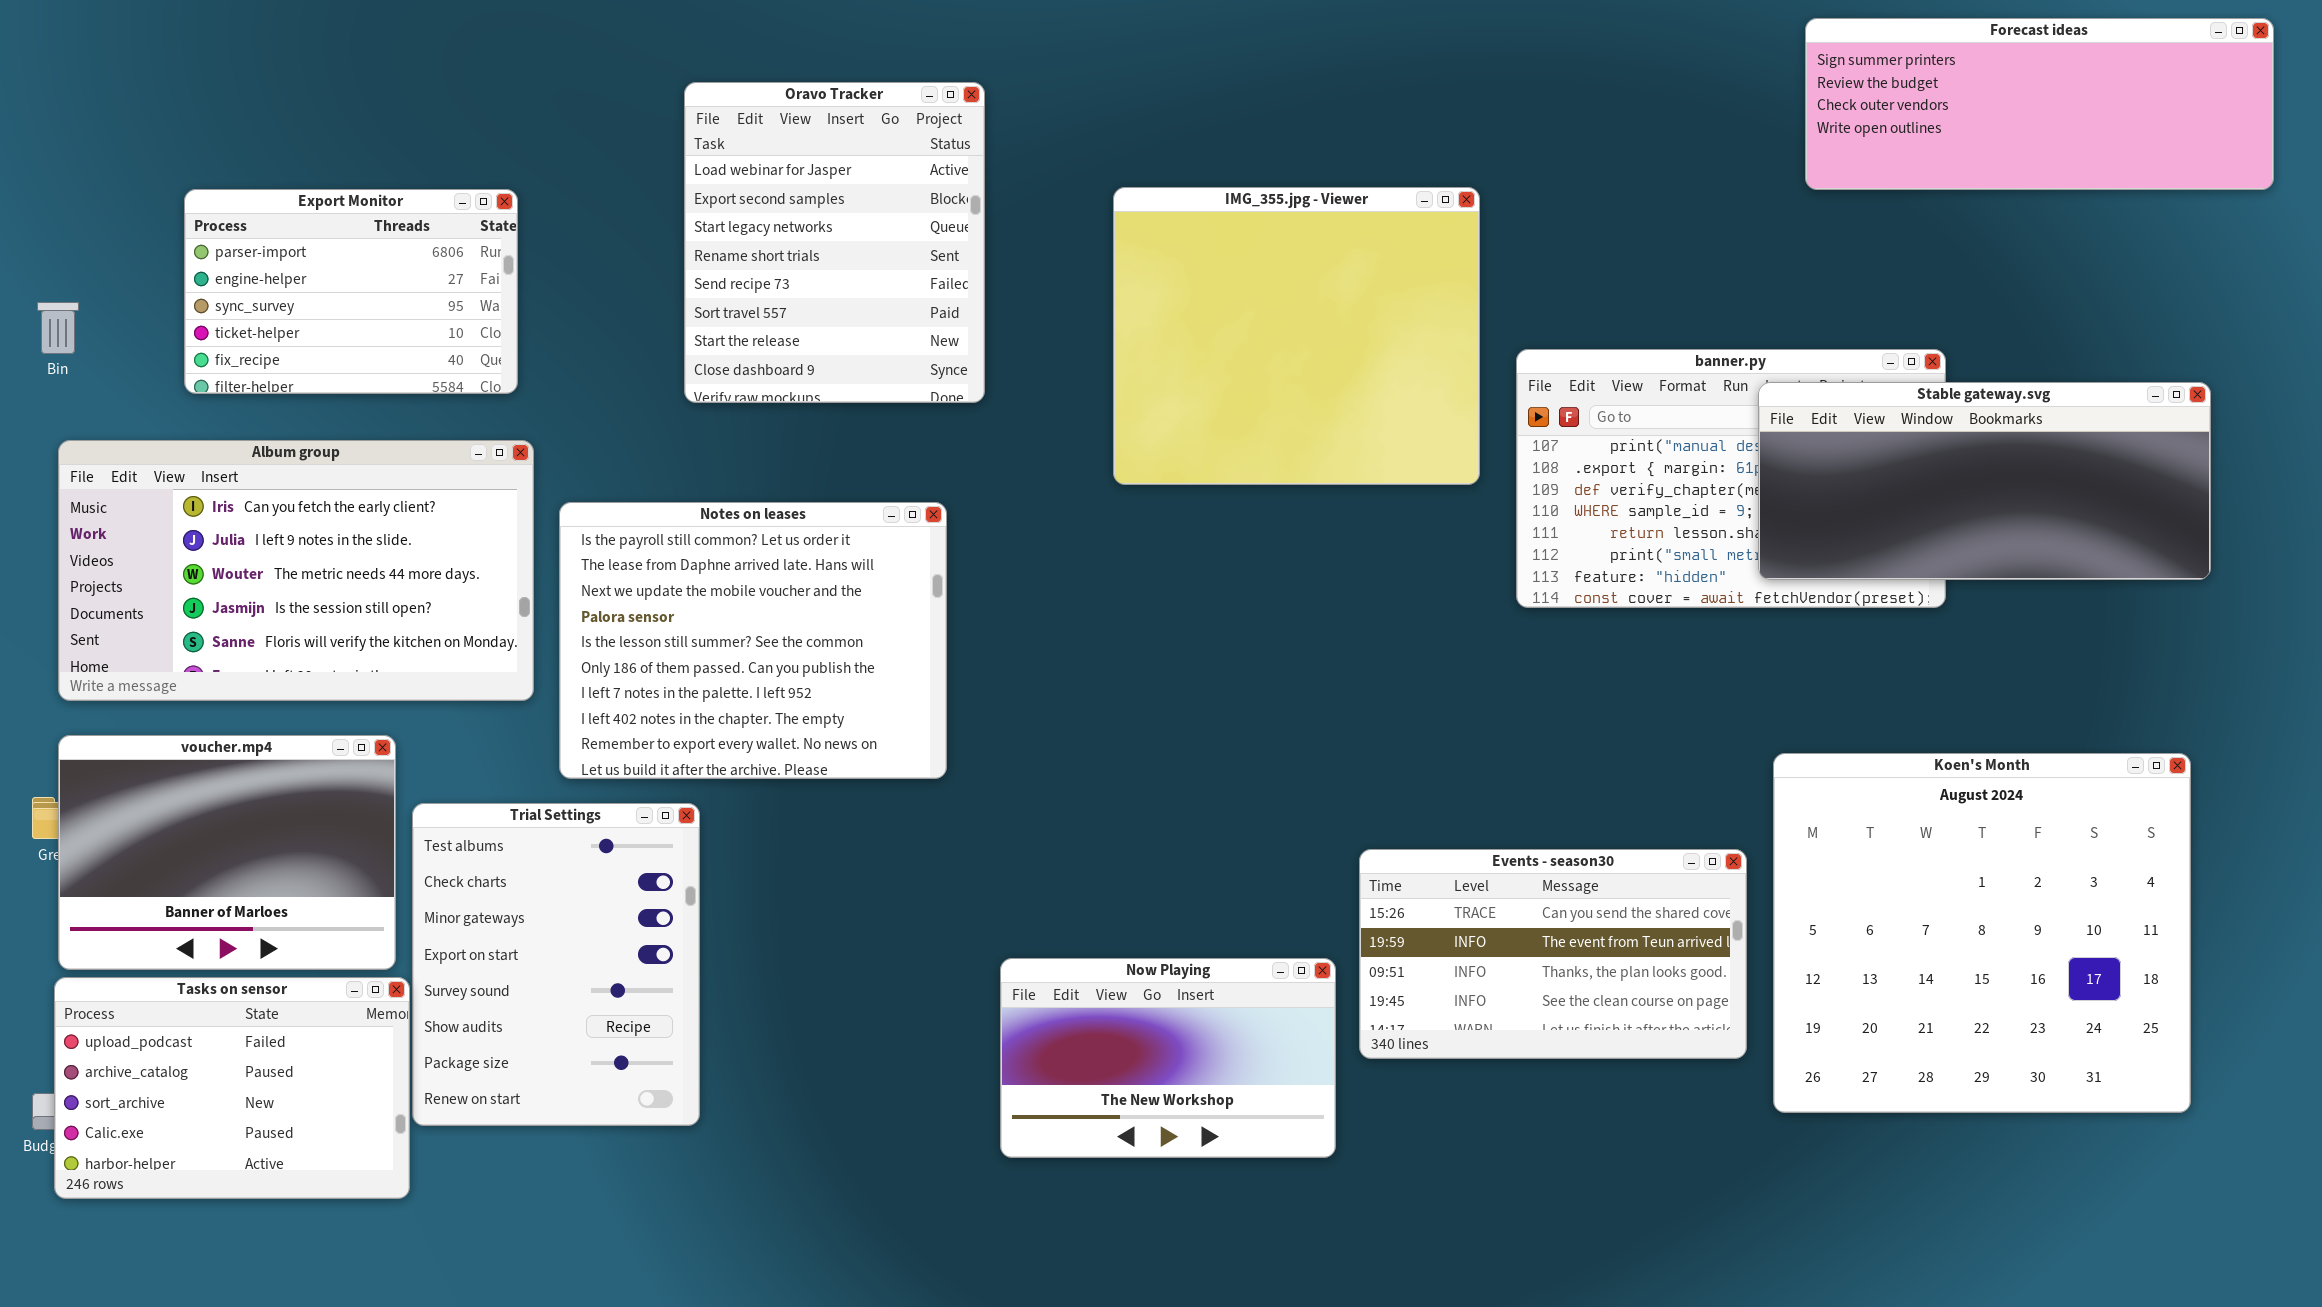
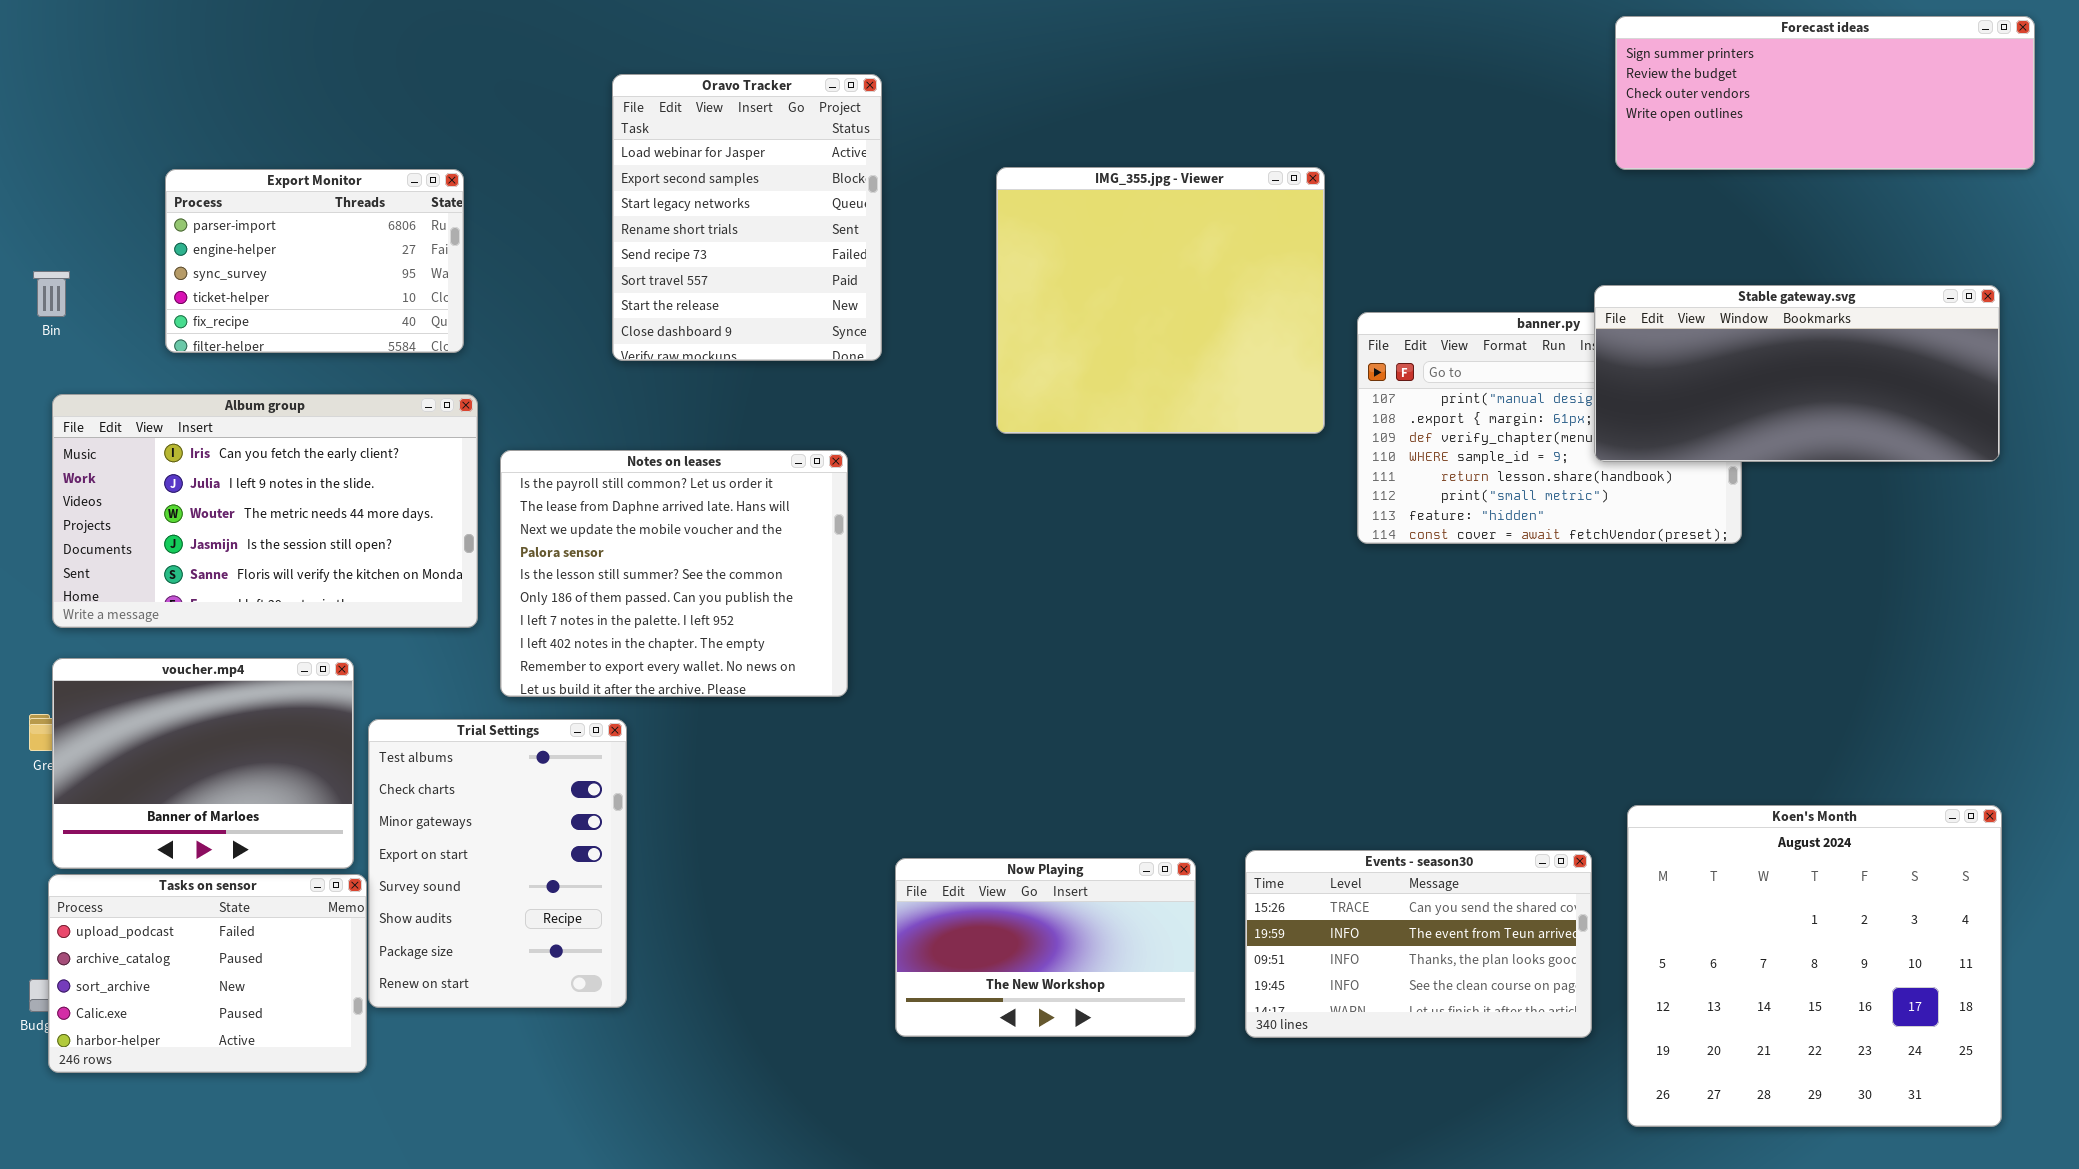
Stable gateway.svg: [1758,382,2211,580] -> [1594,285,2000,462], moved
Koen's Month: [1773,753,2191,1113] -> [1627,805,2002,1127], moved
Events - season30: [1359,849,1747,1059] -> [1245,850,1592,1038], moved

